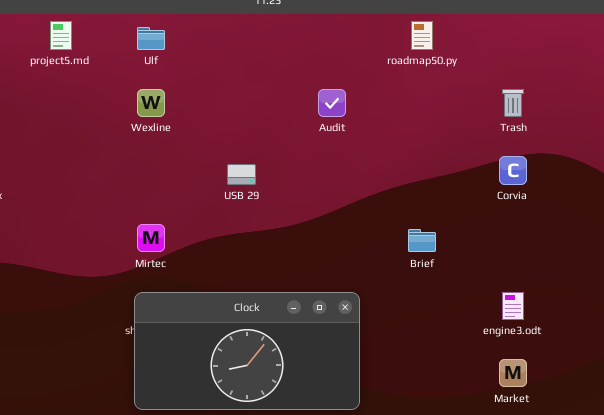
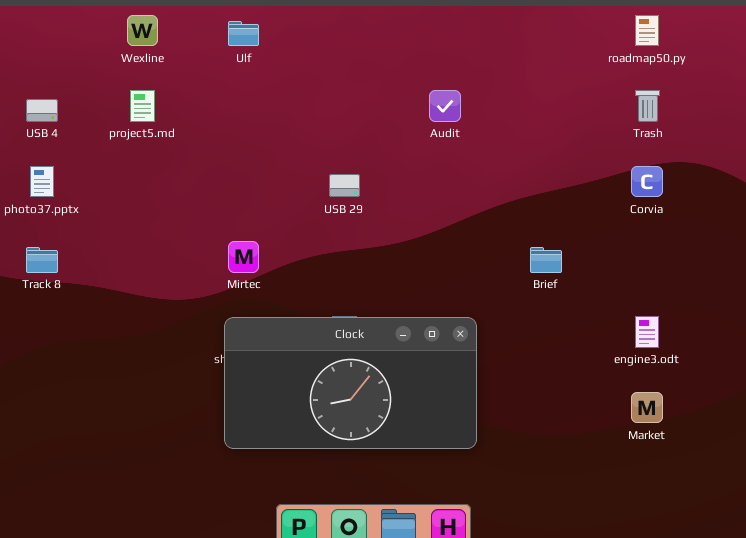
project5.md: [50,21,72,50] -> [130,90,155,122], moved
roadmap50.py: [411,21,433,50] -> [635,15,659,46], moved
Wexline: [137,89,165,117] -> [127,15,158,46], moved

